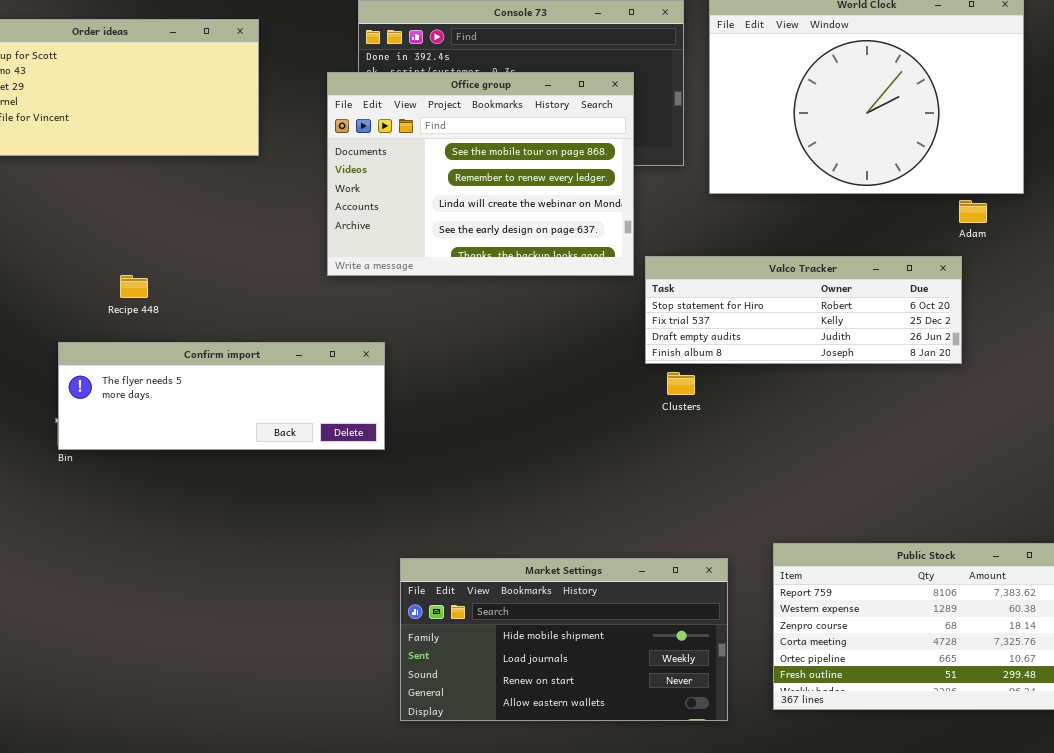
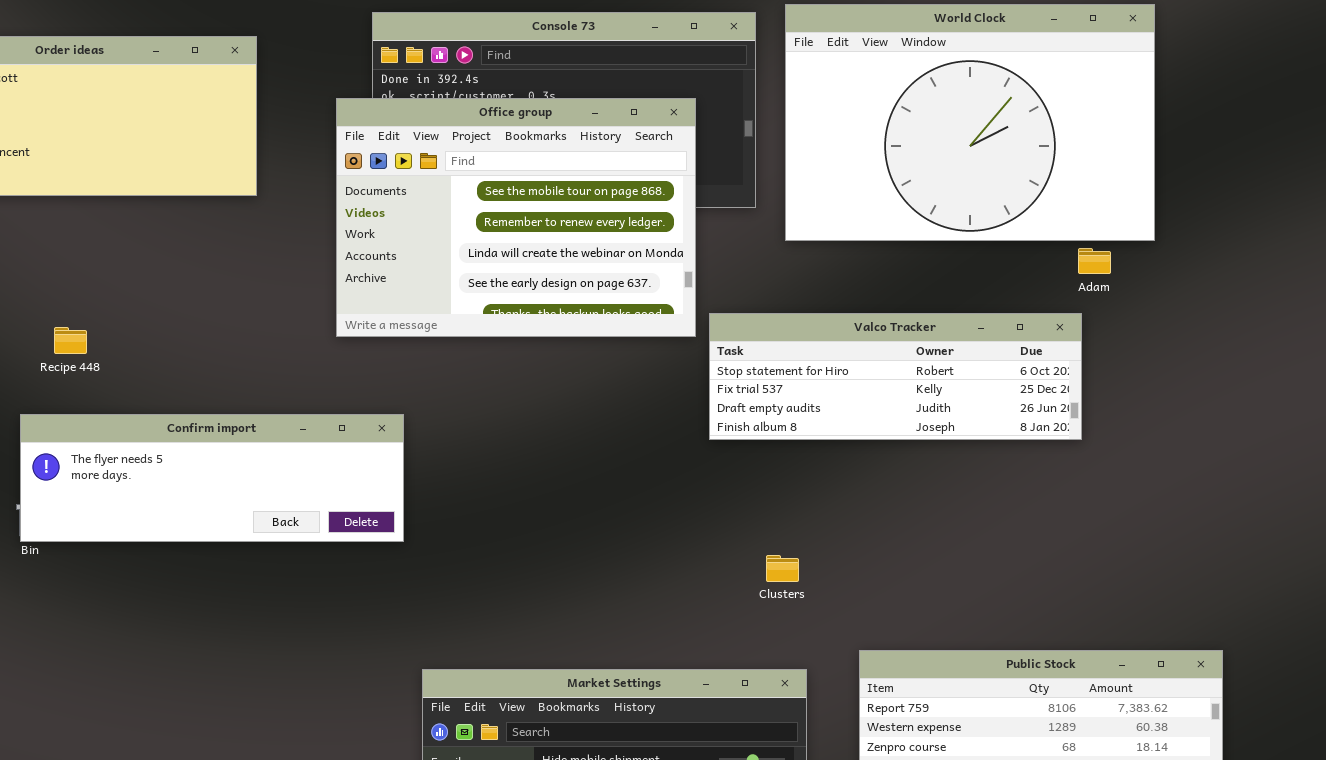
Recipe 448: [120,275,148,298] -> [54,327,87,354], moved
Clusters: [667,372,695,395] -> [766,555,799,582], moved

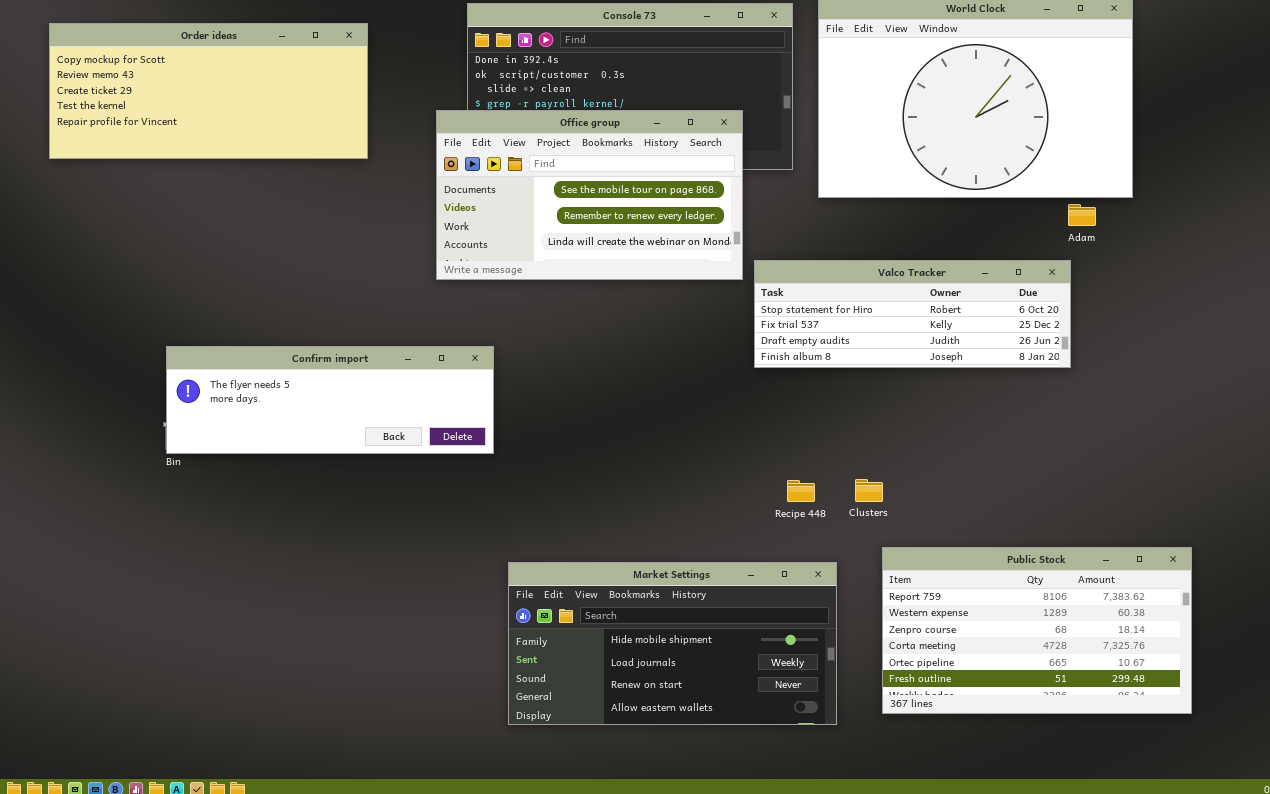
Office group: [336,98,696,337] -> [436,110,743,280], resized
Recipe 448: [54,327,87,354] -> [787,480,815,502], moved
Clusters: [766,555,799,582] -> [855,479,883,502], moved

